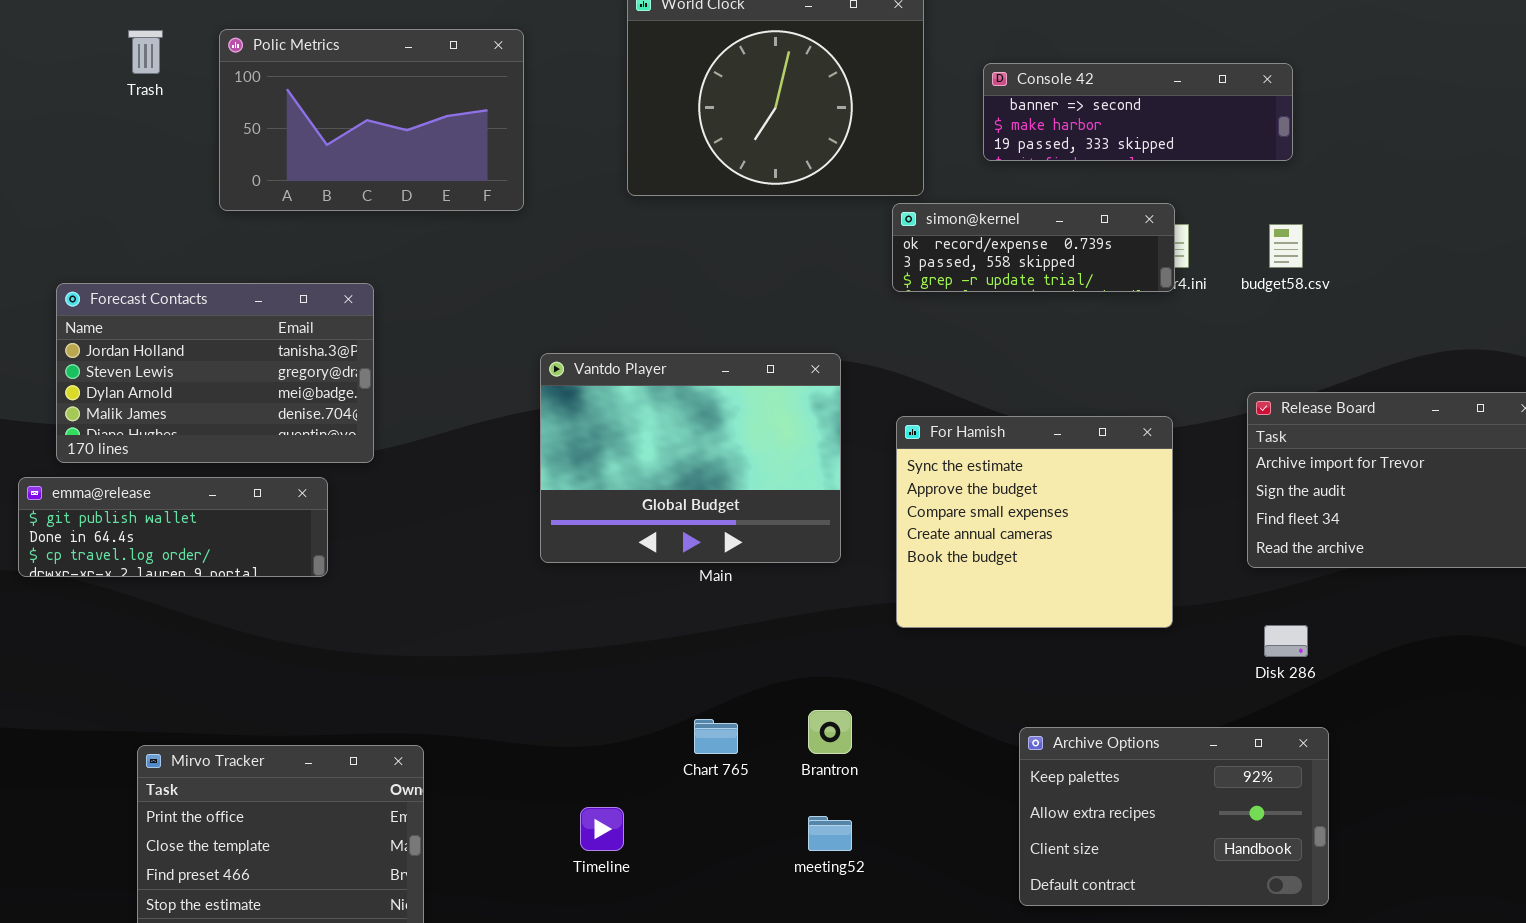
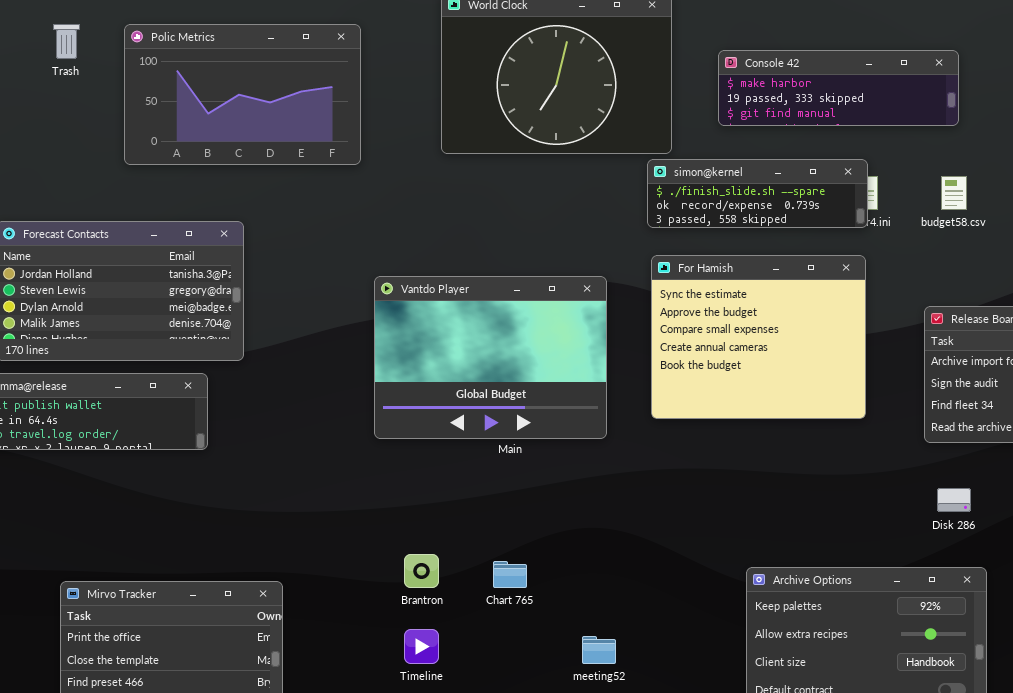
Console 42: [983,63,1293,161] -> [718,50,959,126], scrolled down 1 row
simon@kernel: [892,203,1175,292] -> [647,159,868,228], scrolled up 1 row
For Hamish: [896,416,1173,628] -> [651,255,866,419], moved
Brantron: [808,710,852,754] -> [404,554,439,588], moved

